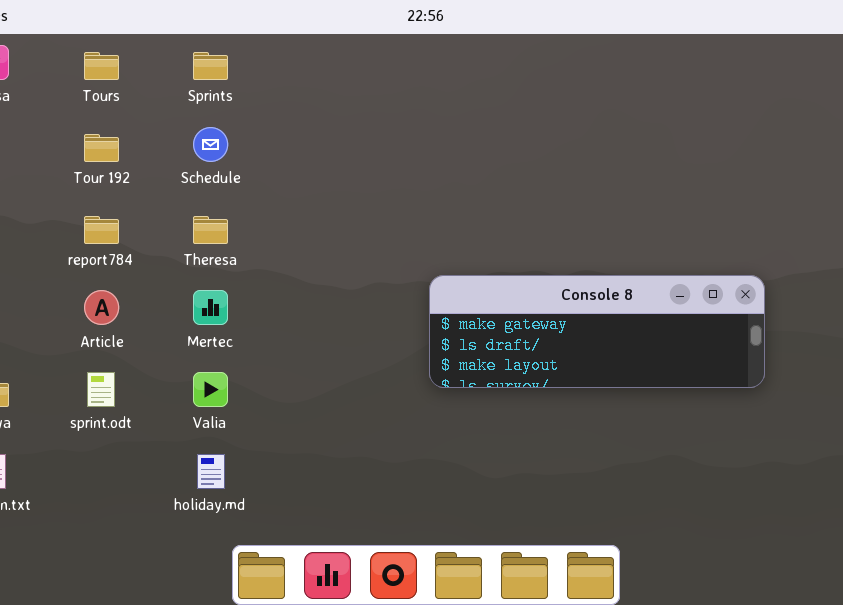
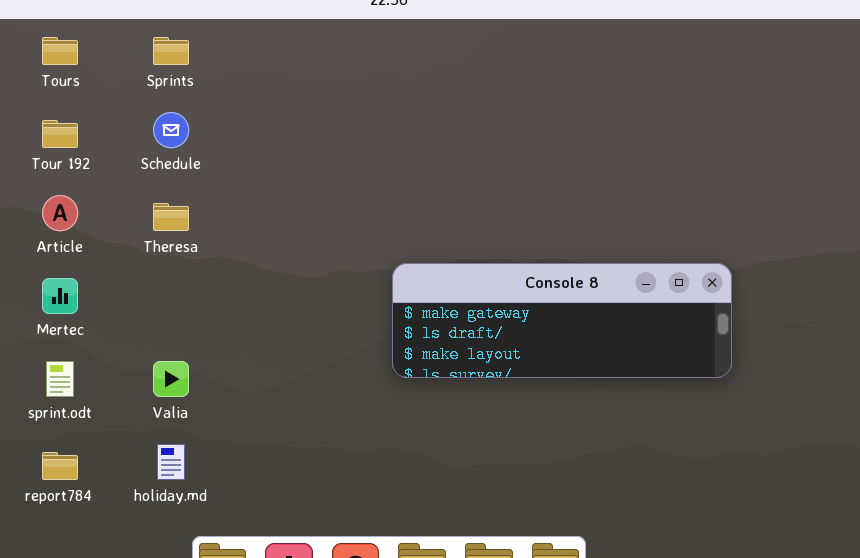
report784: [84,216,119,244] -> [42,452,78,480], moved
Article: [84,290,119,325] -> [42,195,78,231], moved
Mertec: [193,290,228,325] -> [42,278,78,314], moved

